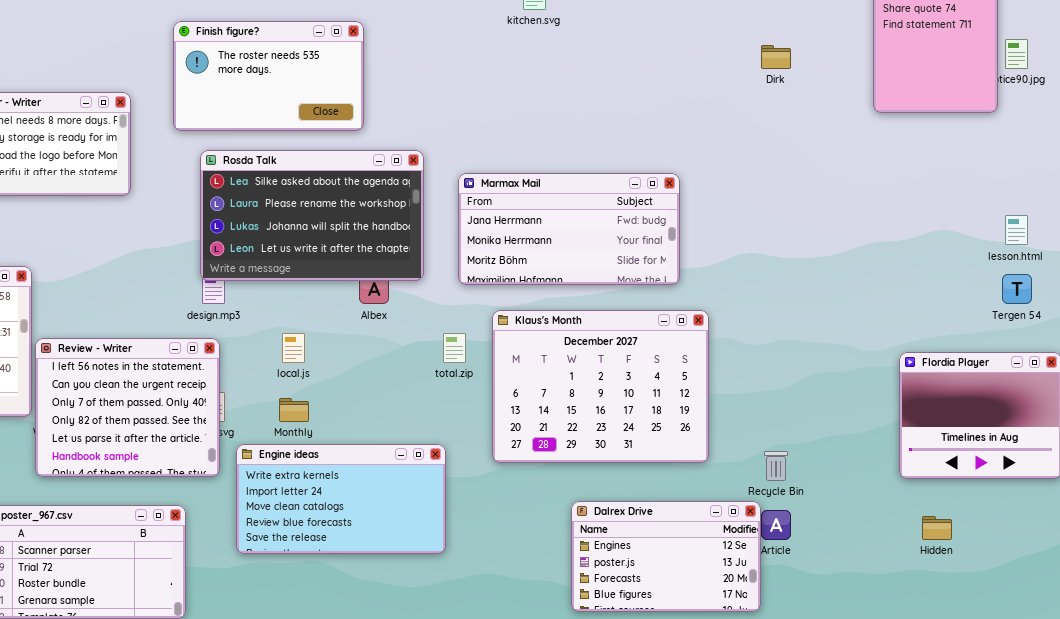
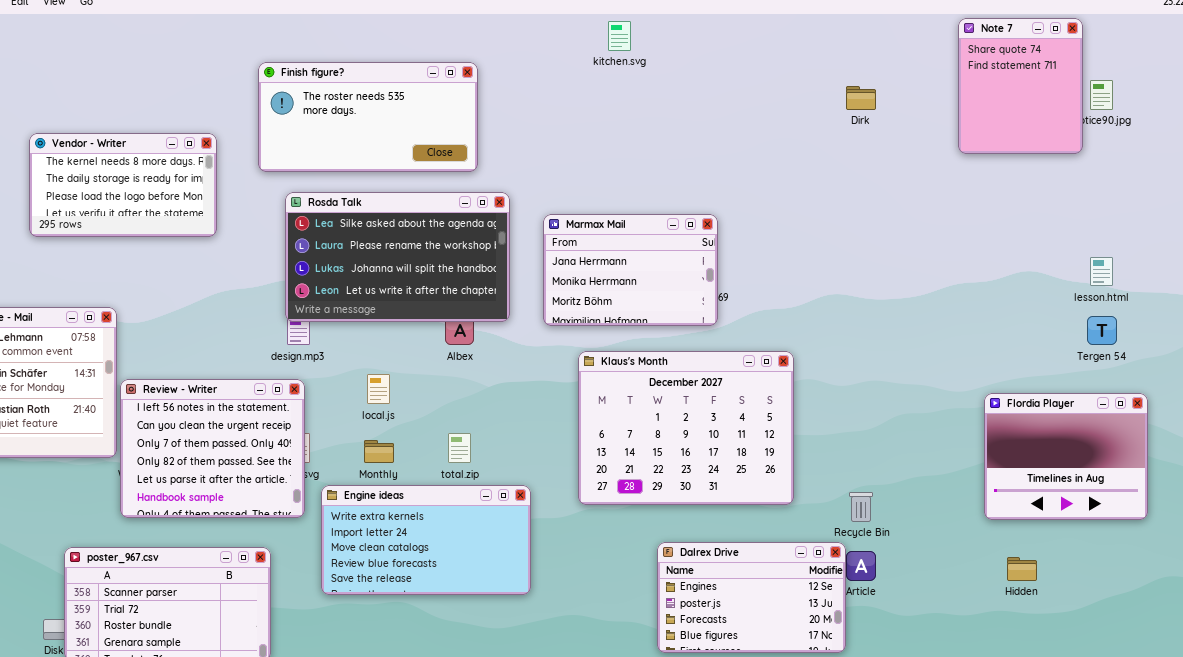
Finish figure?: [173,21,364,131] -> [258,62,478,172], resized
Marmax Mail: [458,173,680,285] -> [543,214,718,326], resized
total.zip: [443,333,466,363] -> [448,433,471,463], moved

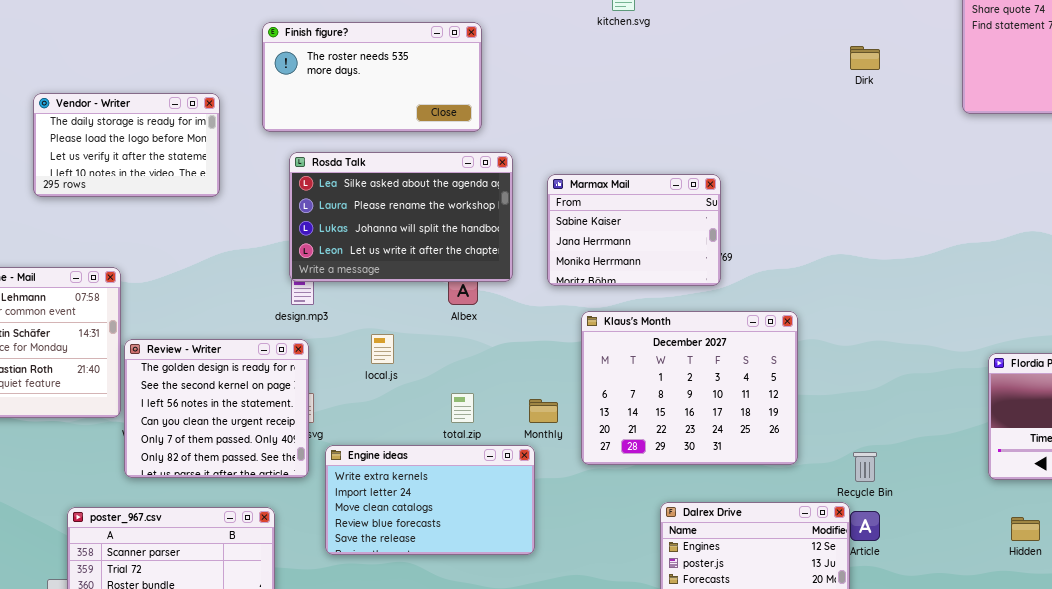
Vendor - Writer: [29,133,217,237] -> [33,93,220,197], scrolled down 1 row
Marmax Mail: [543,214,718,326] -> [547,174,721,286], scrolled up 1 row
Review - Writer: [120,379,305,518] -> [124,339,309,478], scrolled up 2 rows
Monthly: [364,440,394,463] -> [529,399,558,423], moved

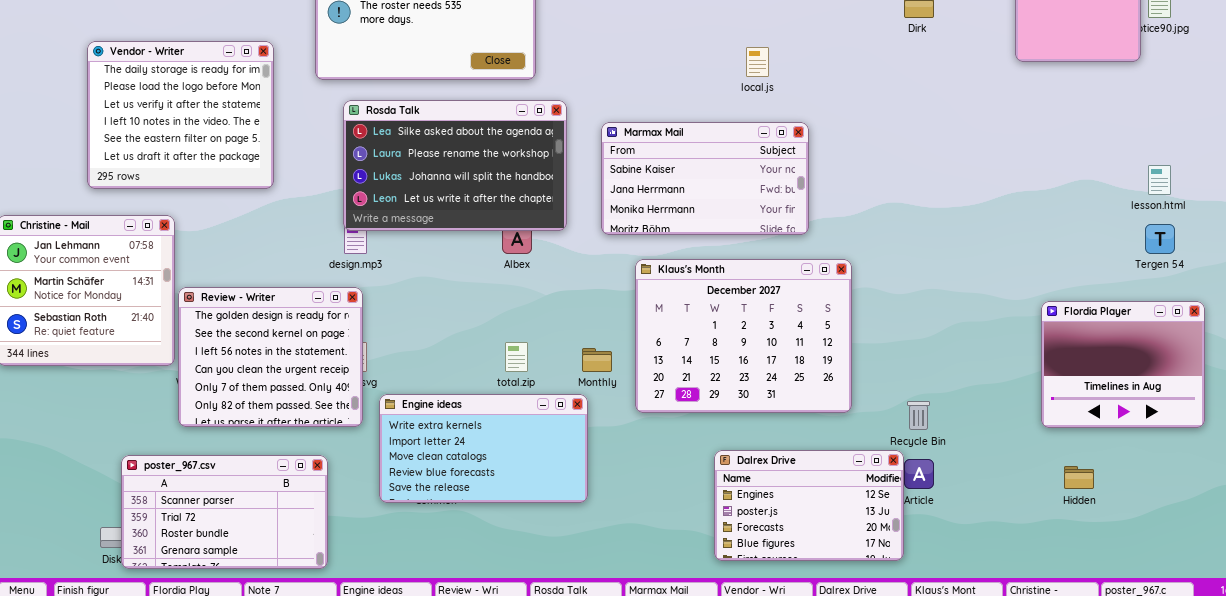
Vendor - Writer: [33,93,220,197] -> [87,41,274,189], resized
Marmax Mail: [547,174,721,286] -> [601,122,809,235], resized
local.js: [371,334,394,364] -> [746,47,769,77], moved

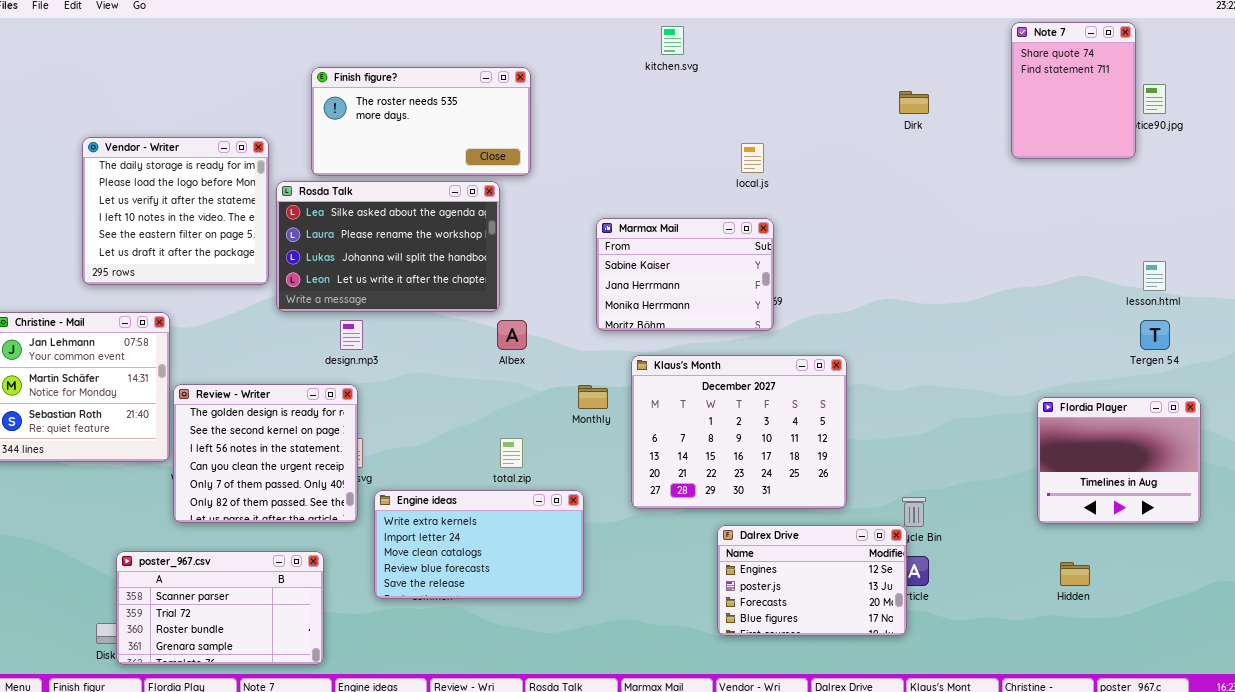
Rosda Talk: [343,100,567,231] -> [276,181,500,312], moved
Marmax Mail: [601,122,809,235] -> [596,218,774,331], resized
Monthly: [582,348,612,372] -> [578,385,608,409], moved
Dalrex Drive: [714,450,904,561] -> [717,525,907,636], moved

